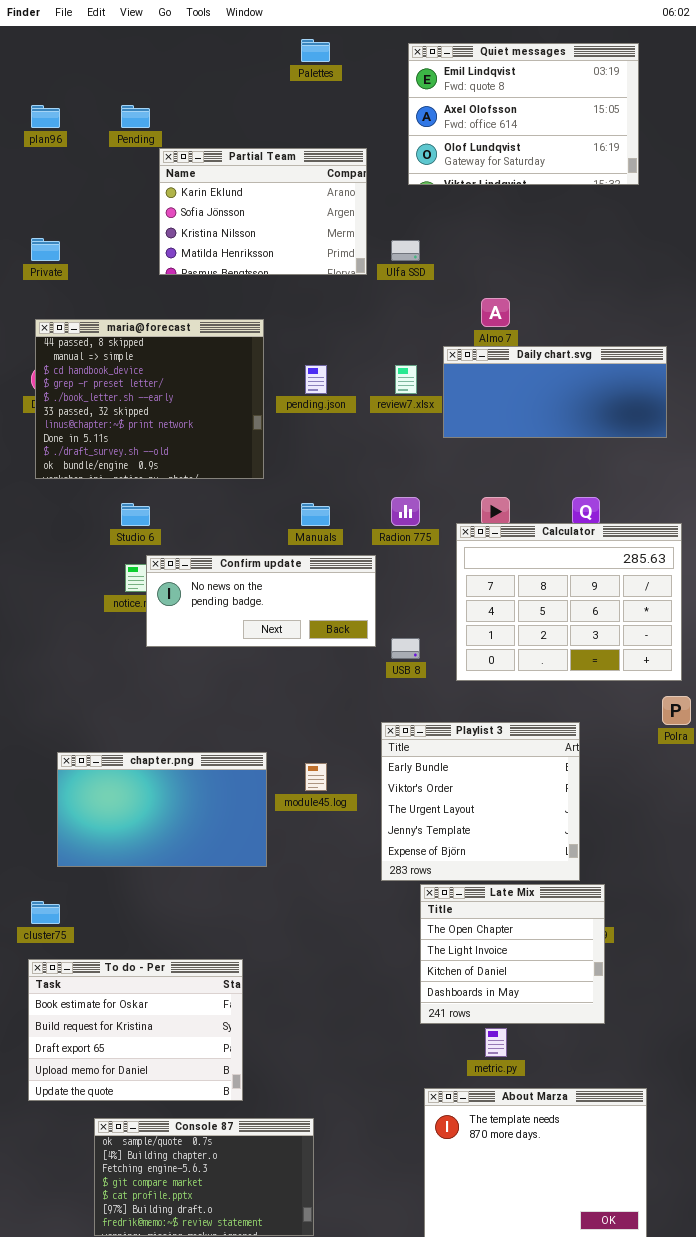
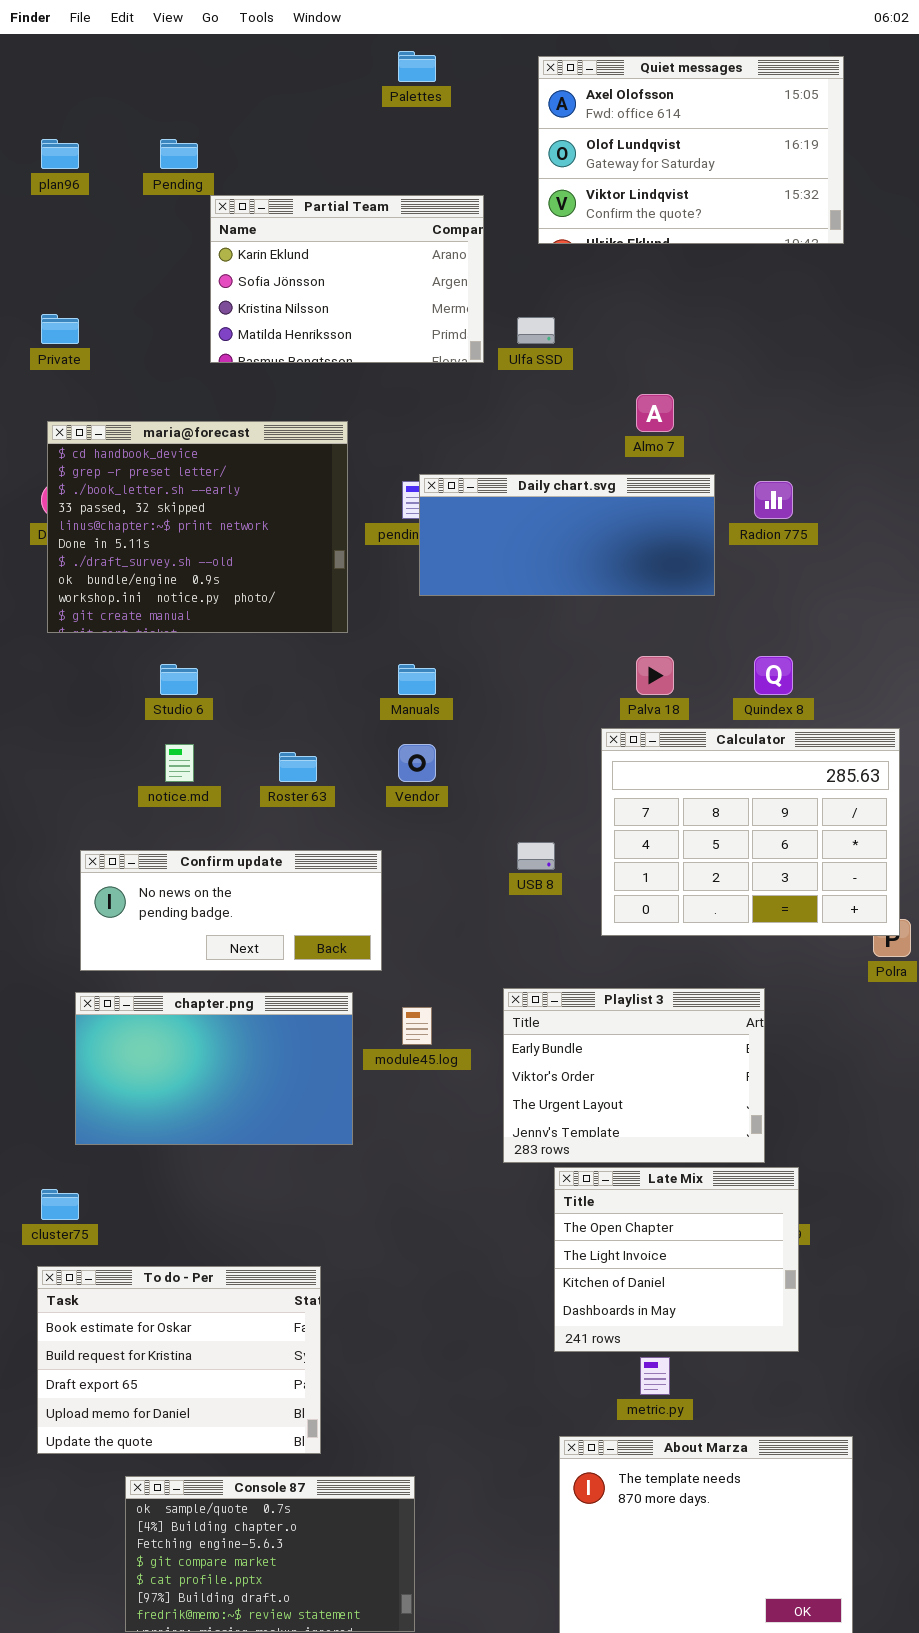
Quiet messages: [408,43,639,185] -> [538,56,844,244], scrolled down 1 row
maria@forecast: [35,319,264,479] -> [47,421,348,633], scrolled down 2 rows
Daily chart.svg: [443,346,667,438] -> [419,474,715,596], moved
Radion 775: [391,497,420,526] -> [754,481,793,519], moved
Calculator: [456,523,682,681] -> [601,728,900,936], moved
Confirm update: [146,555,376,647] -> [80,850,382,971], moved
Playlist 3: [381,722,580,881] -> [503,988,765,1163], resized

